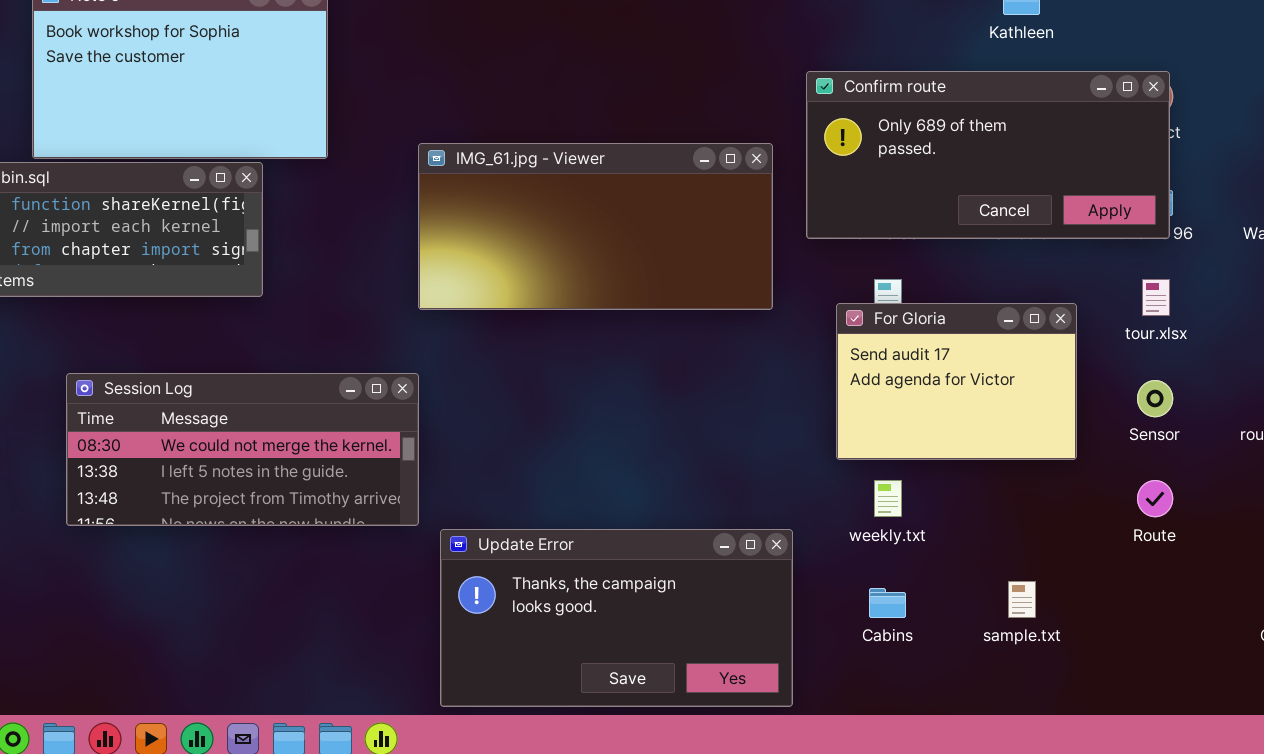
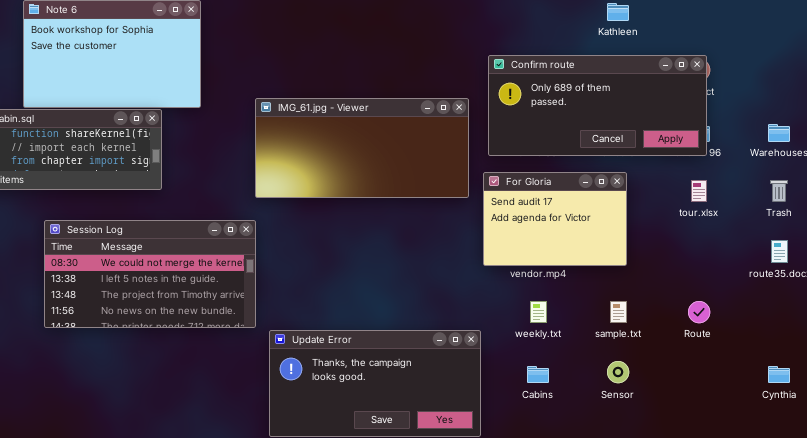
For Gloria: [836,303,1077,460] -> [483,172,627,266], moved
Session Log: [66,373,419,526] -> [44,220,256,328], resized
Sensor: [1137,380,1173,417] -> [607,361,629,383], moved
sample.txt: [1008,581,1036,618] -> [610,301,627,323], moved

